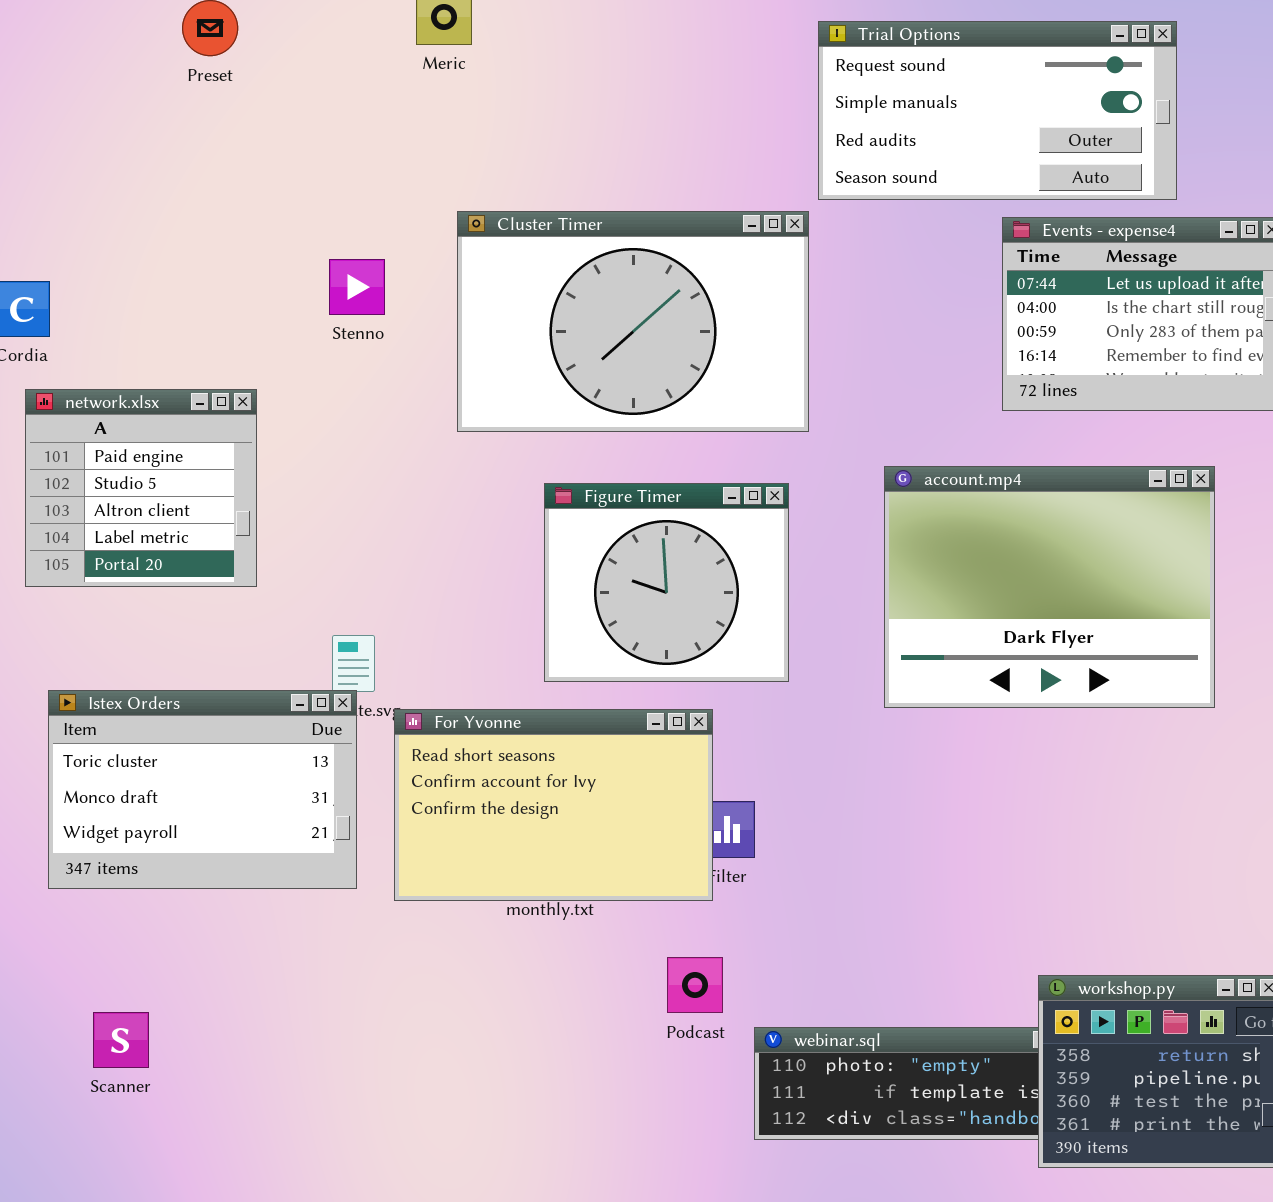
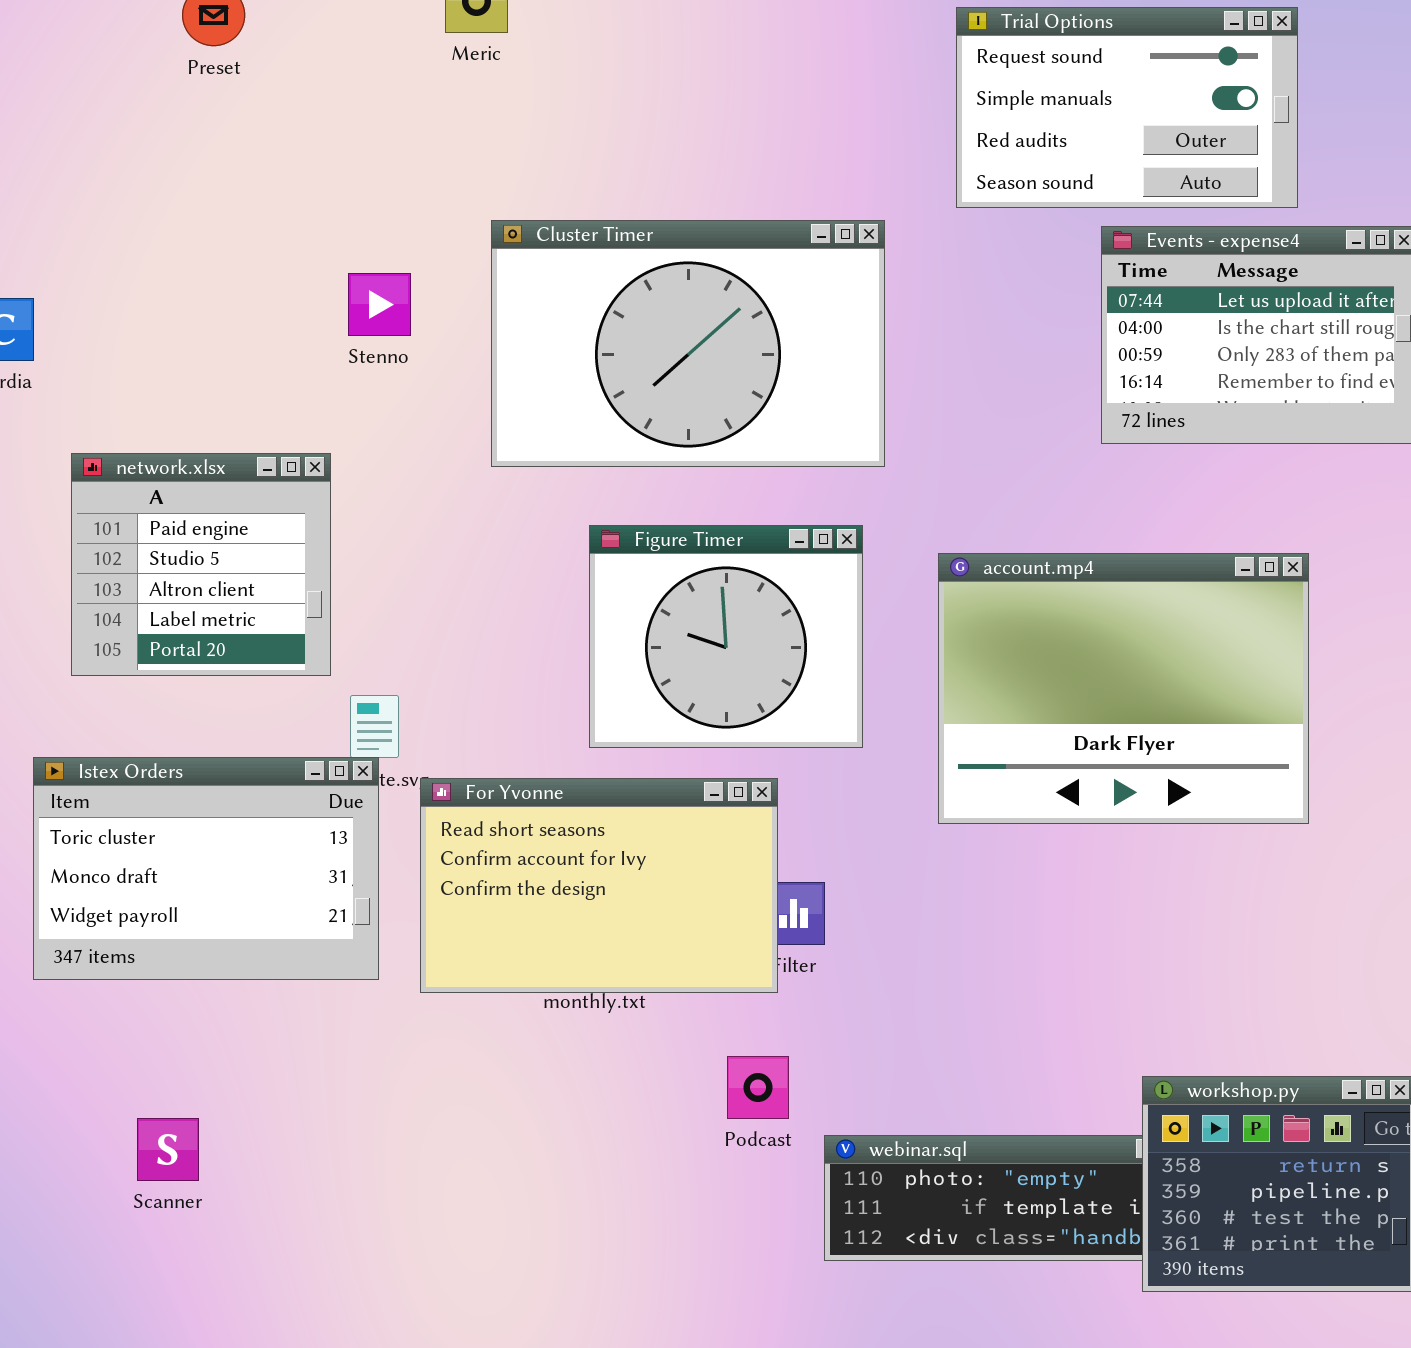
Trial Options: [818,21,1177,200] -> [956,7,1298,208], resized
network.xlsx: [25,389,257,587] -> [71,453,331,676], moved
account.mp4: [884,466,1215,708] -> [938,553,1309,824], moved
Scanner: [93,1012,149,1068] -> [137,1118,199,1181], moved

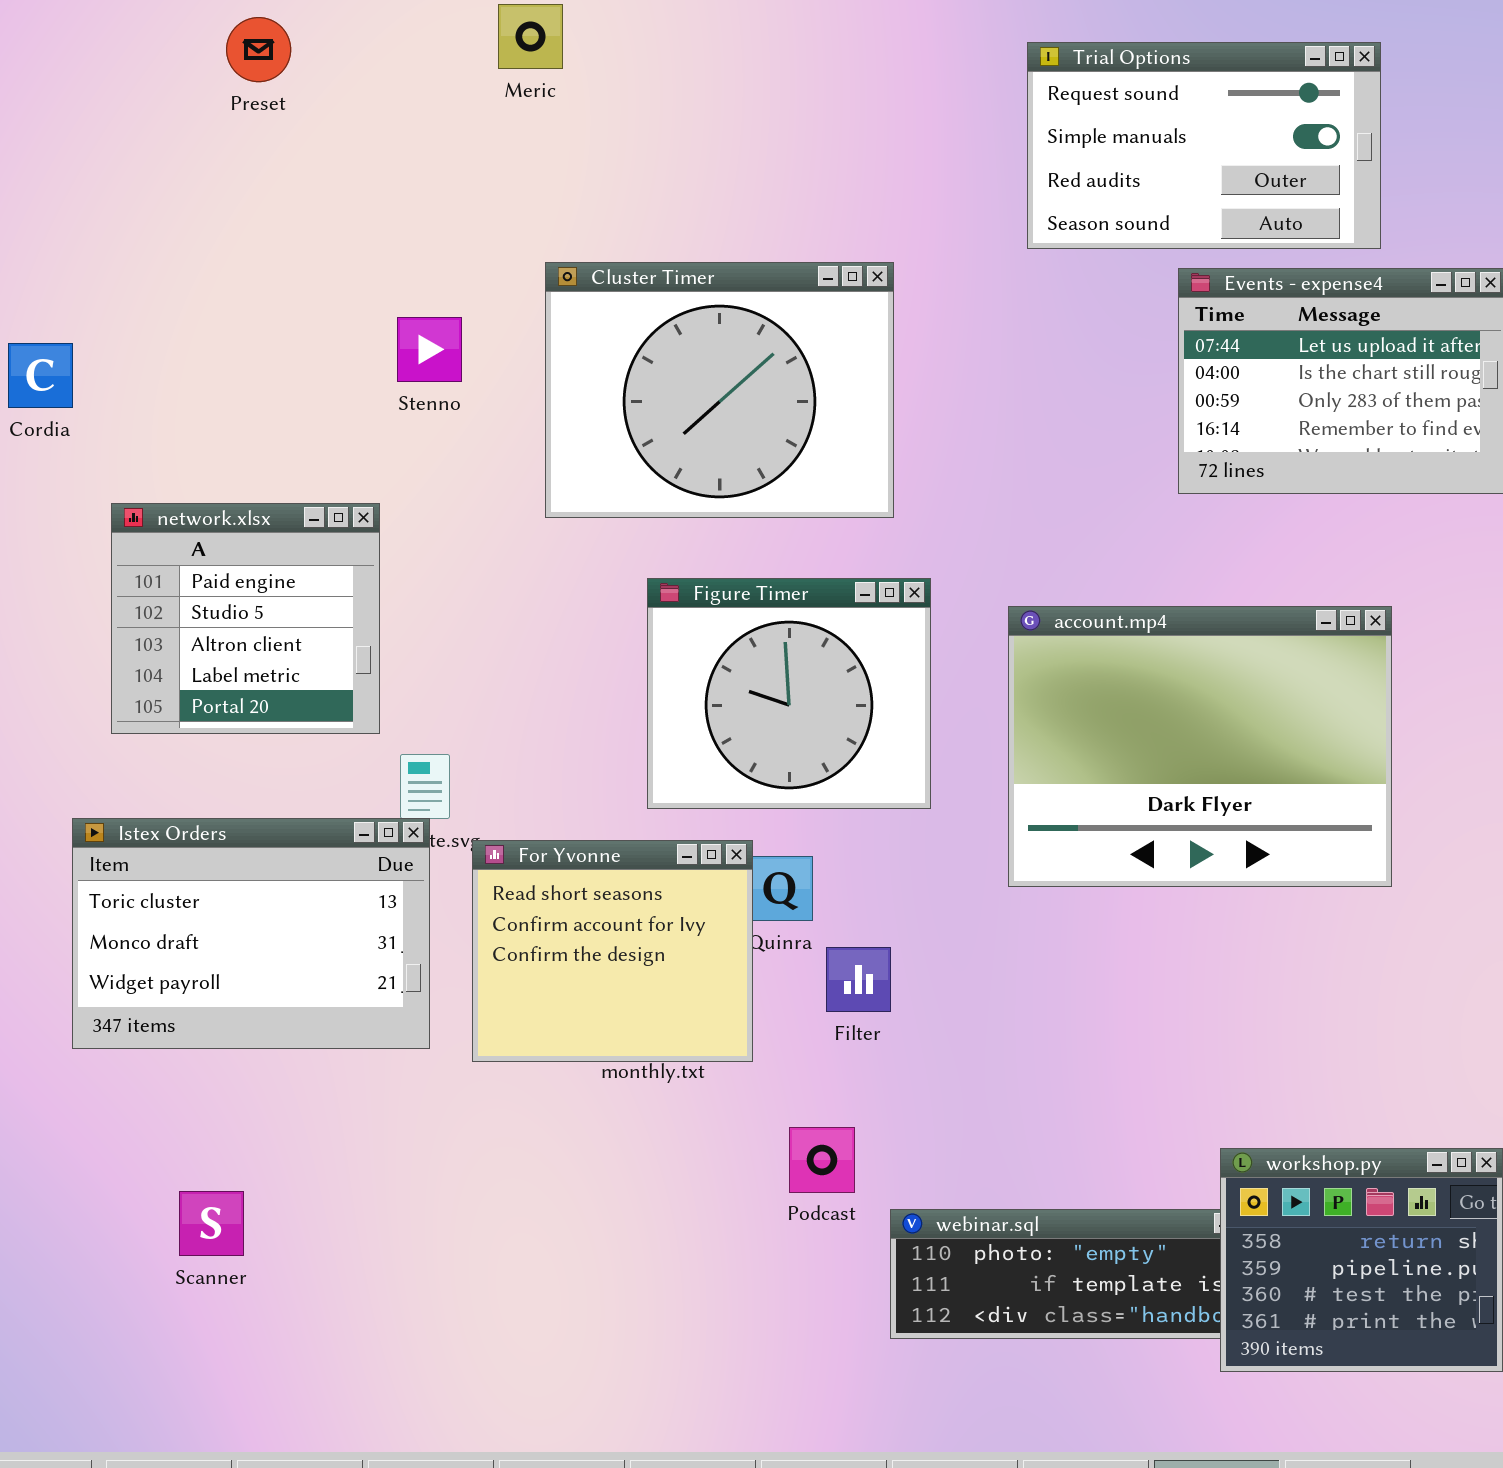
Cluster Timer: [491,220,885,467] -> [545,262,894,518], resized
For Yvonne: [420,778,778,993] -> [472,840,753,1062], resized

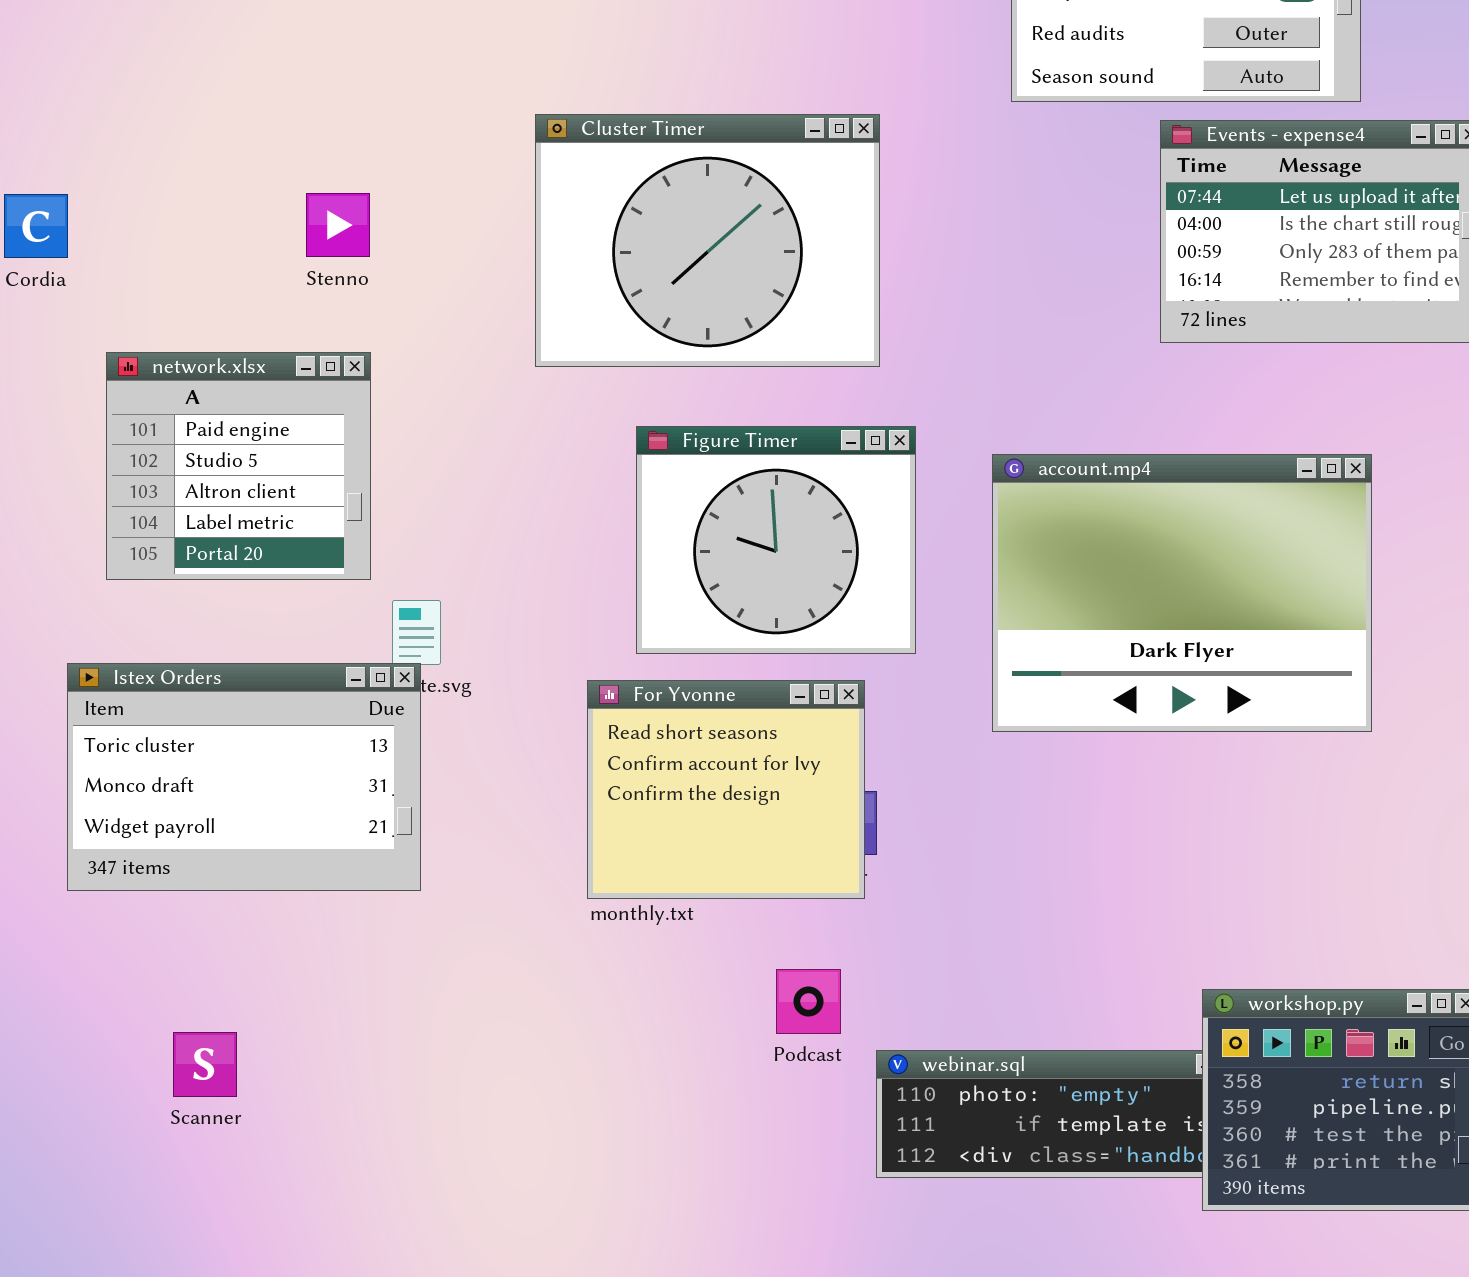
Stenno: [397,317,462,382] -> [306,193,370,257], moved
For Yvonne: [472,840,753,1062] -> [587,680,865,899], moved

